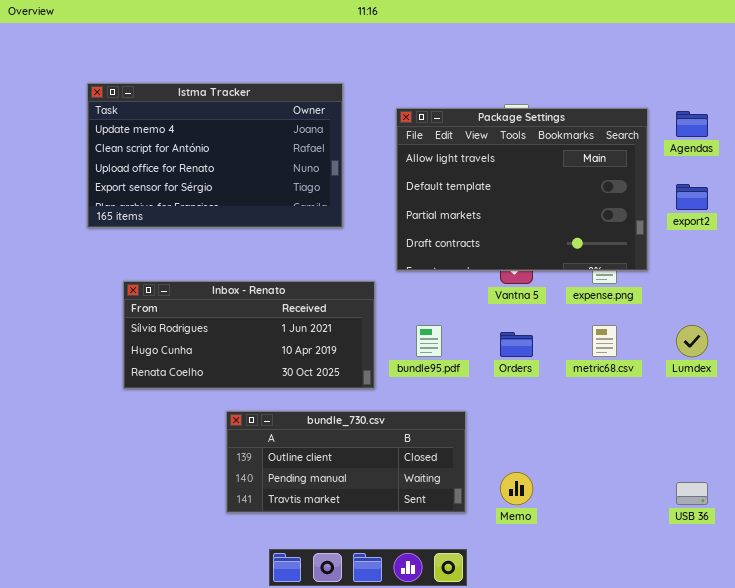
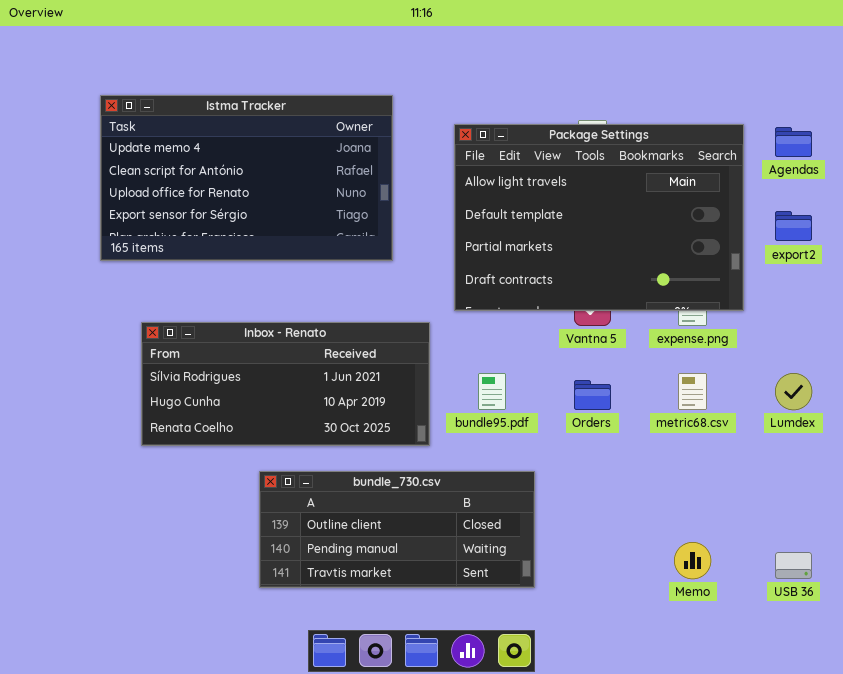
Memo: [500,472,533,505] -> [674,542,711,579], moved

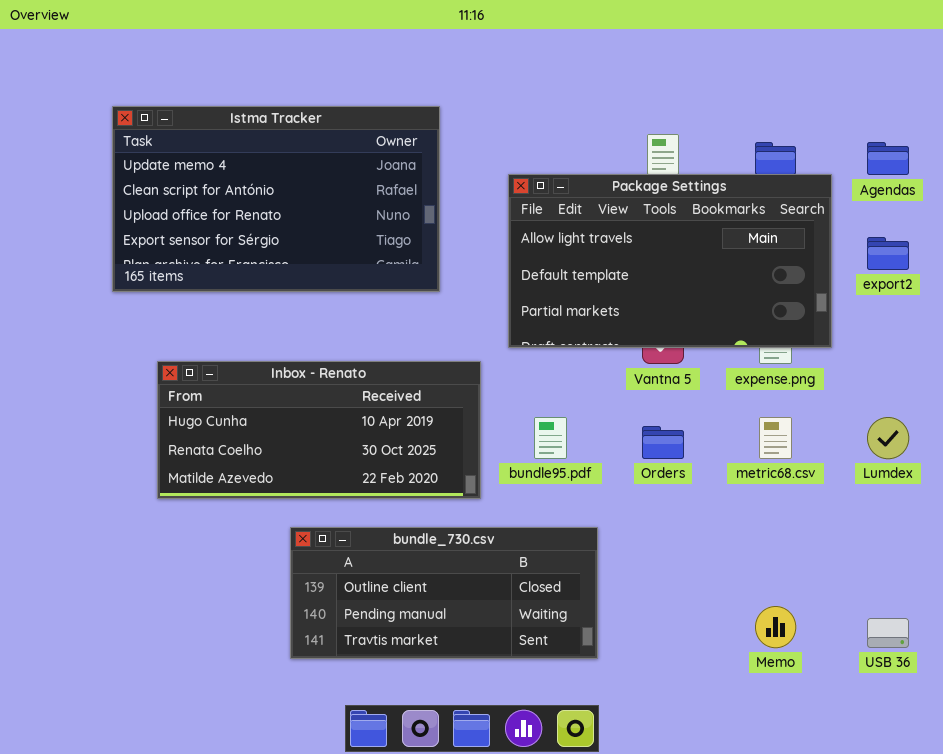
Package Settings: [454,124,744,311] -> [508,174,832,348], resized
Inbox - Renato: [141,322,430,446] -> [157,361,481,499], scrolled down 1 row

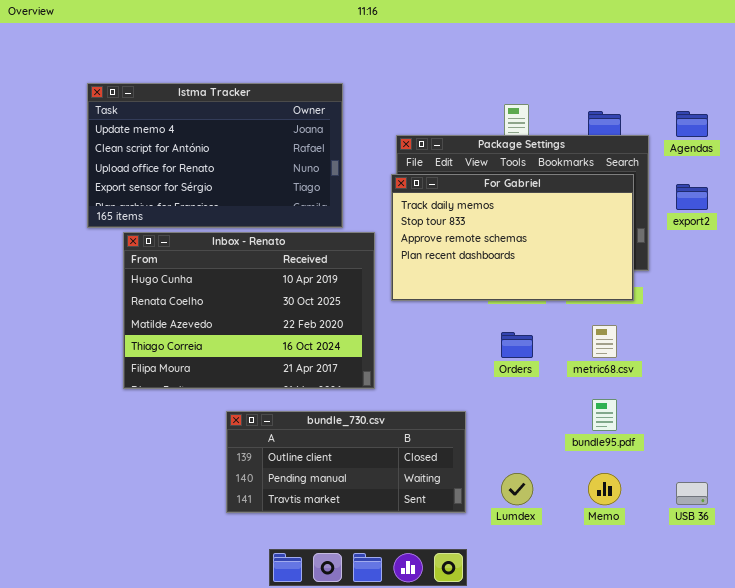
For Gabriel: none -> [391,174,634,301], opened
Inbox - Renato: [157,361,481,499] -> [123,232,375,389], resized
bundle95.pdf: [534,417,567,459] -> [592,399,617,431], moved
Lumdex: [867,417,909,459] -> [501,473,533,505], moved

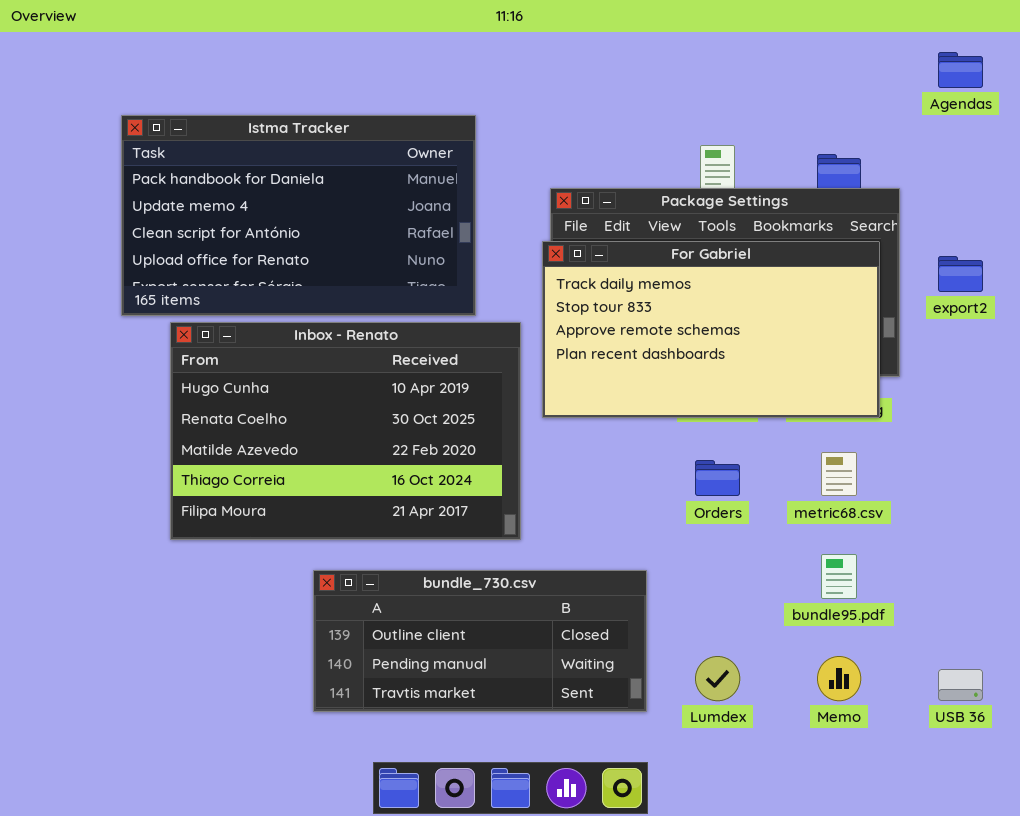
Istma Tracker: [87,83,343,228] -> [121,115,476,316], scrolled up 1 row
Agendas: [676,111,708,137] -> [938,52,983,88], moved

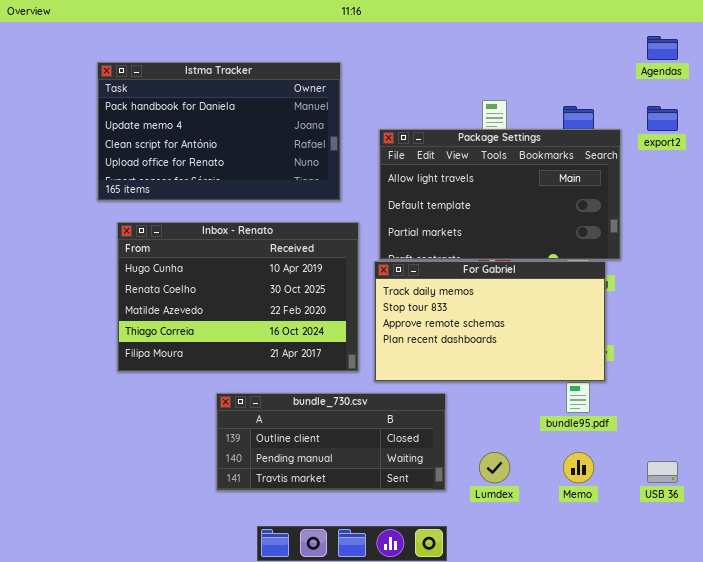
Istma Tracker: [121,115,476,316] -> [97,62,341,201], moved
For Gabriel: [542,241,880,418] -> [374,261,606,382], moved
export2: [938,256,983,292] -> [647,106,678,131], moved

